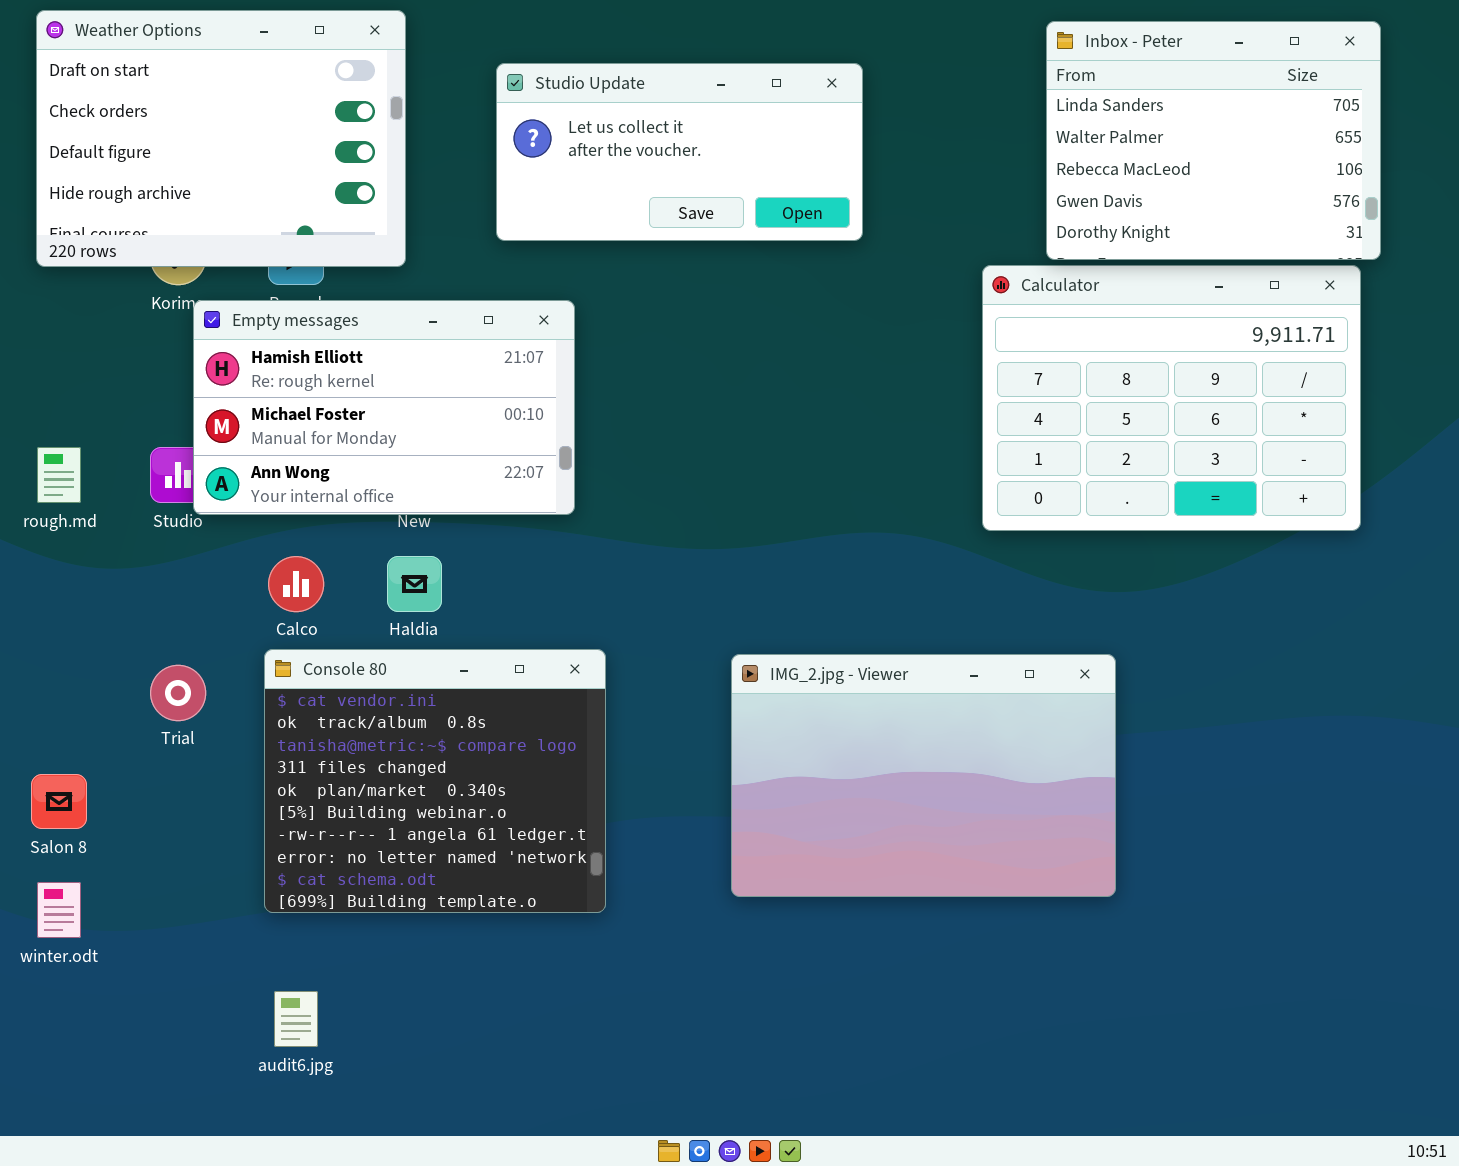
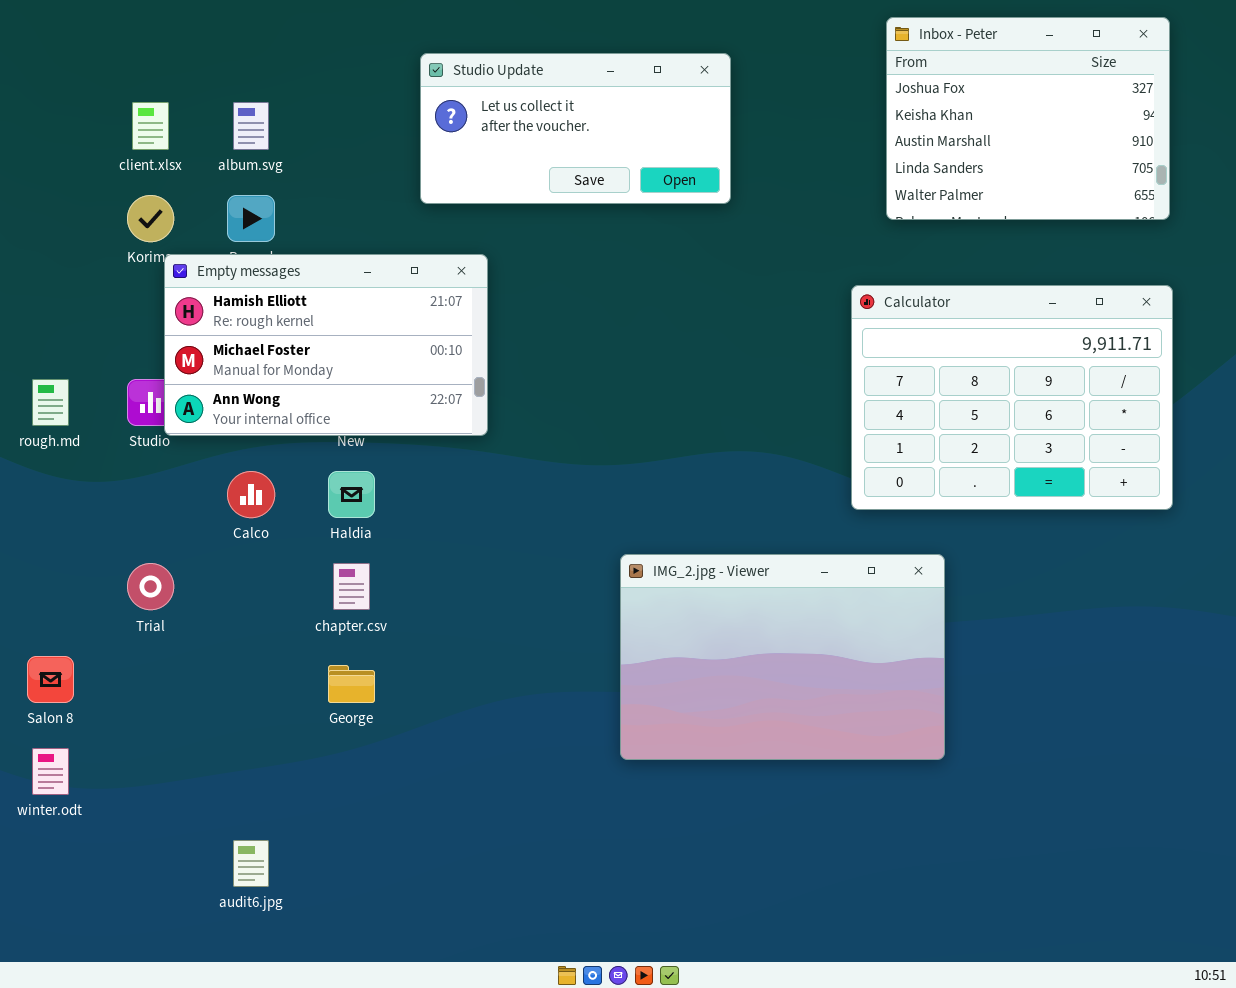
Weather Options: [36,10,406,267] -> none, closed
Inbox - Peter: [1046,21,1381,260] -> [886,17,1170,220], scrolled up 3 rows
Calculator: [982,265,1361,531] -> [851,285,1173,510], moved
Console 80: [264,649,606,913] -> none, closed

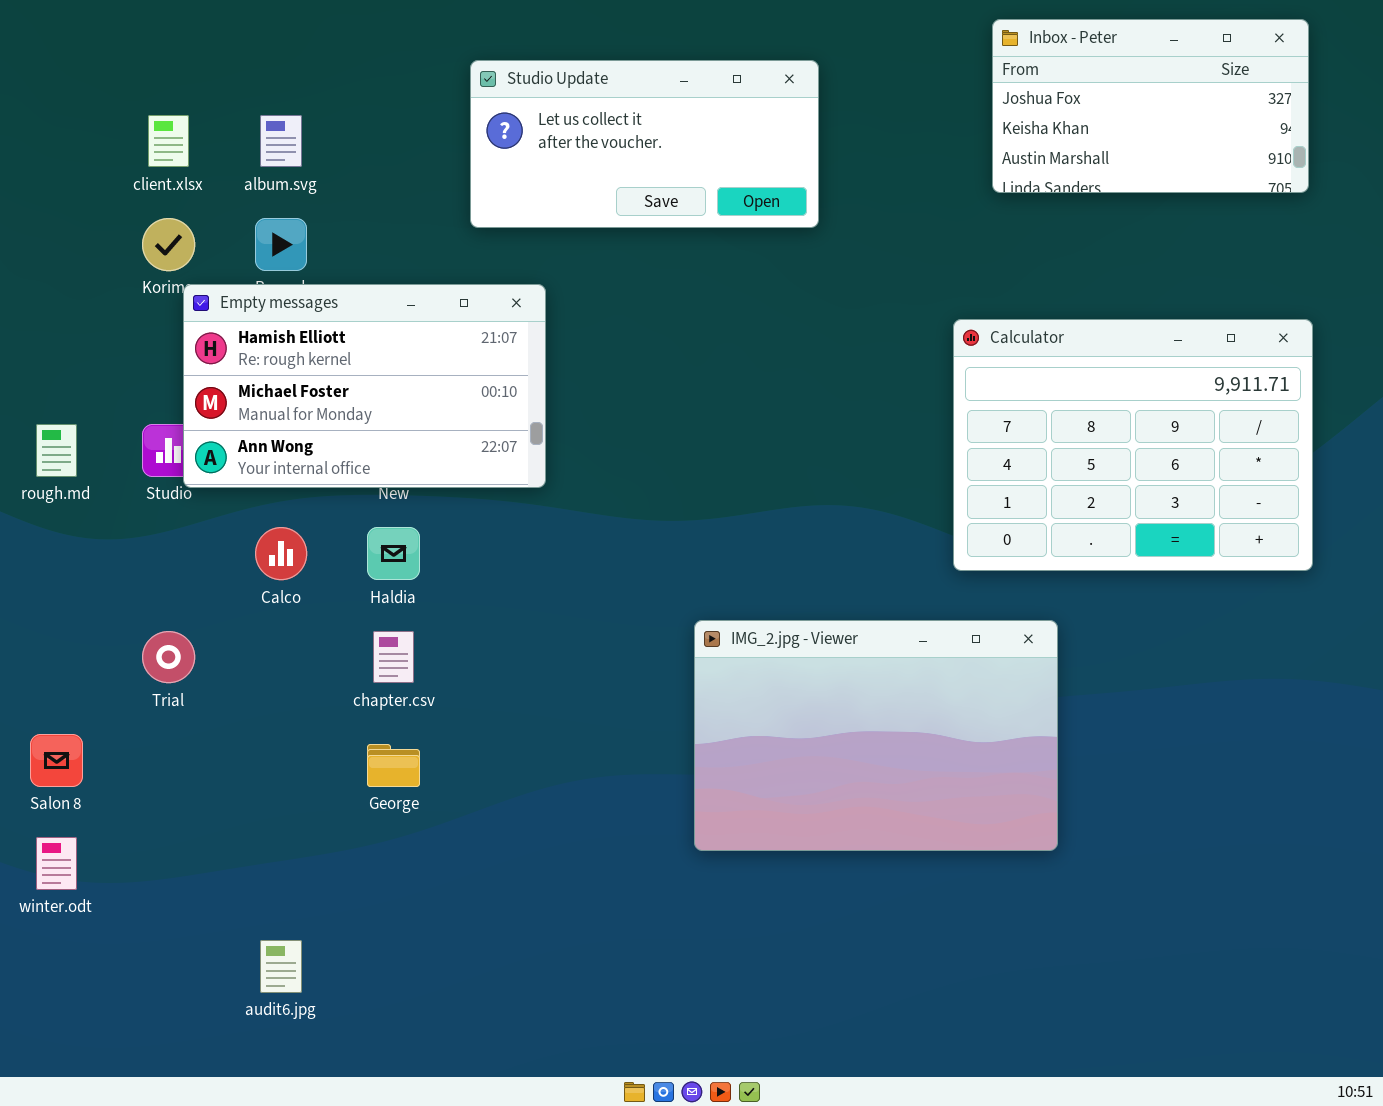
Inbox - Peter: [886,17,1170,220] -> [992,19,1309,193], resized

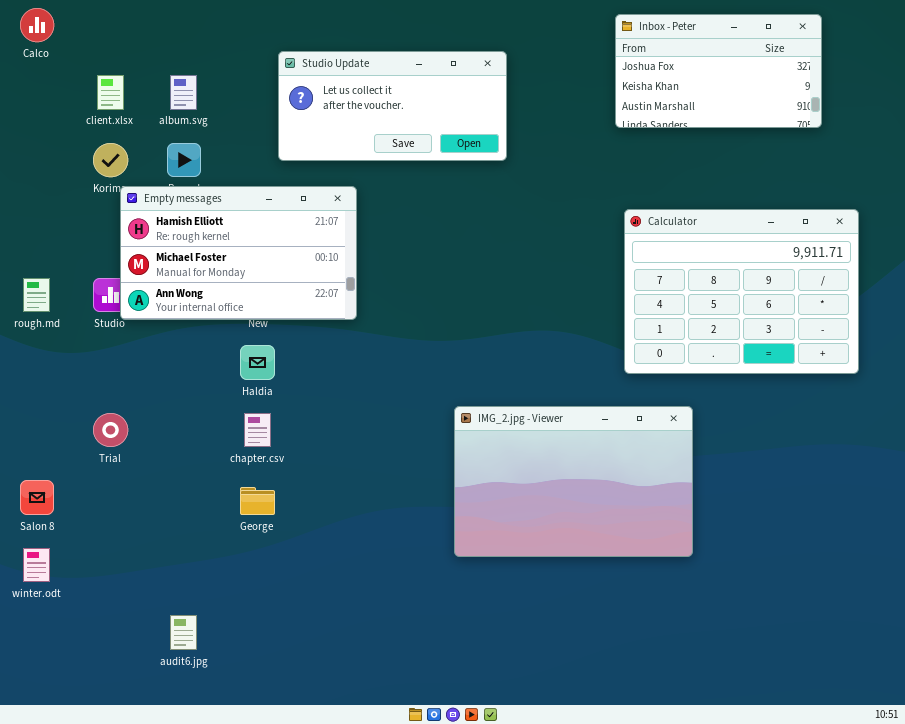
Inbox - Peter: [992,19,1309,193] -> [615,14,822,128], moved
Studio Update: [470,60,819,228] -> [278,51,507,161], moved
Calco: [255,527,307,580] -> [20,8,54,42], moved

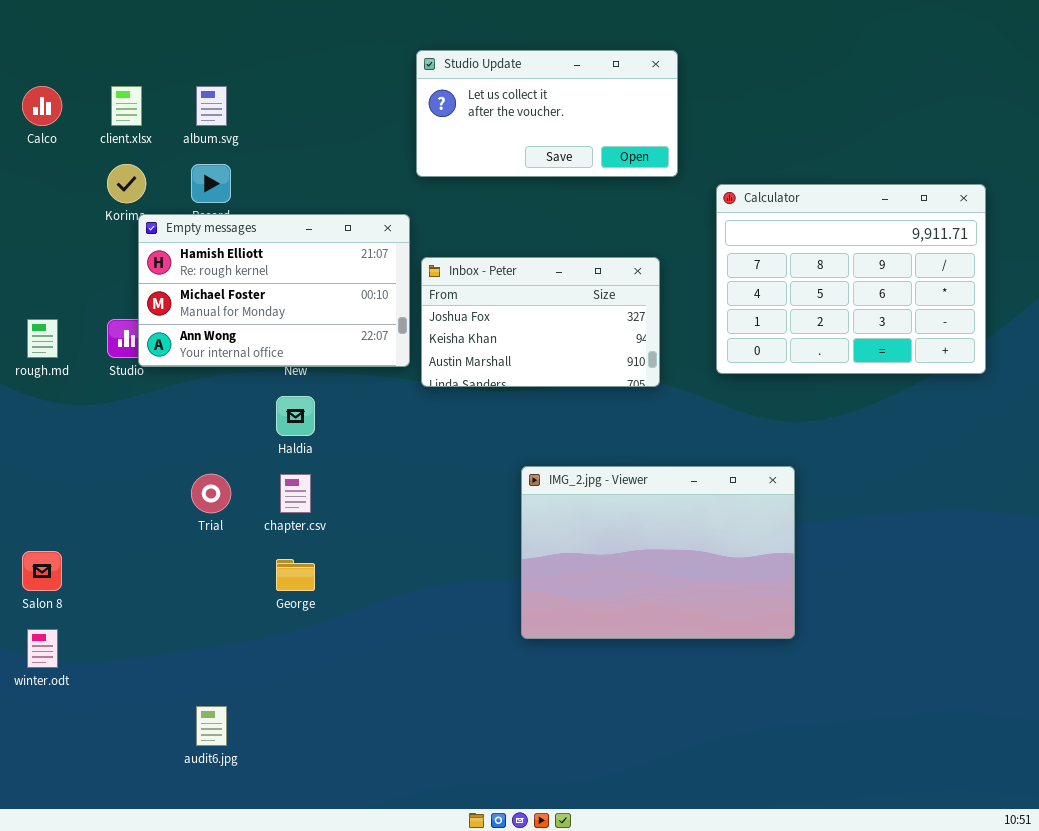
Calco: [20,8,54,42] -> [22,86,62,126], moved
Inbox - Peter: [615,14,822,128] -> [421,257,660,387], moved
Studio Update: [278,51,507,161] -> [416,50,678,177], moved
Calculator: [624,209,859,374] -> [716,184,986,374], moved
Trial: [93,413,128,447] -> [191,474,231,513], moved

